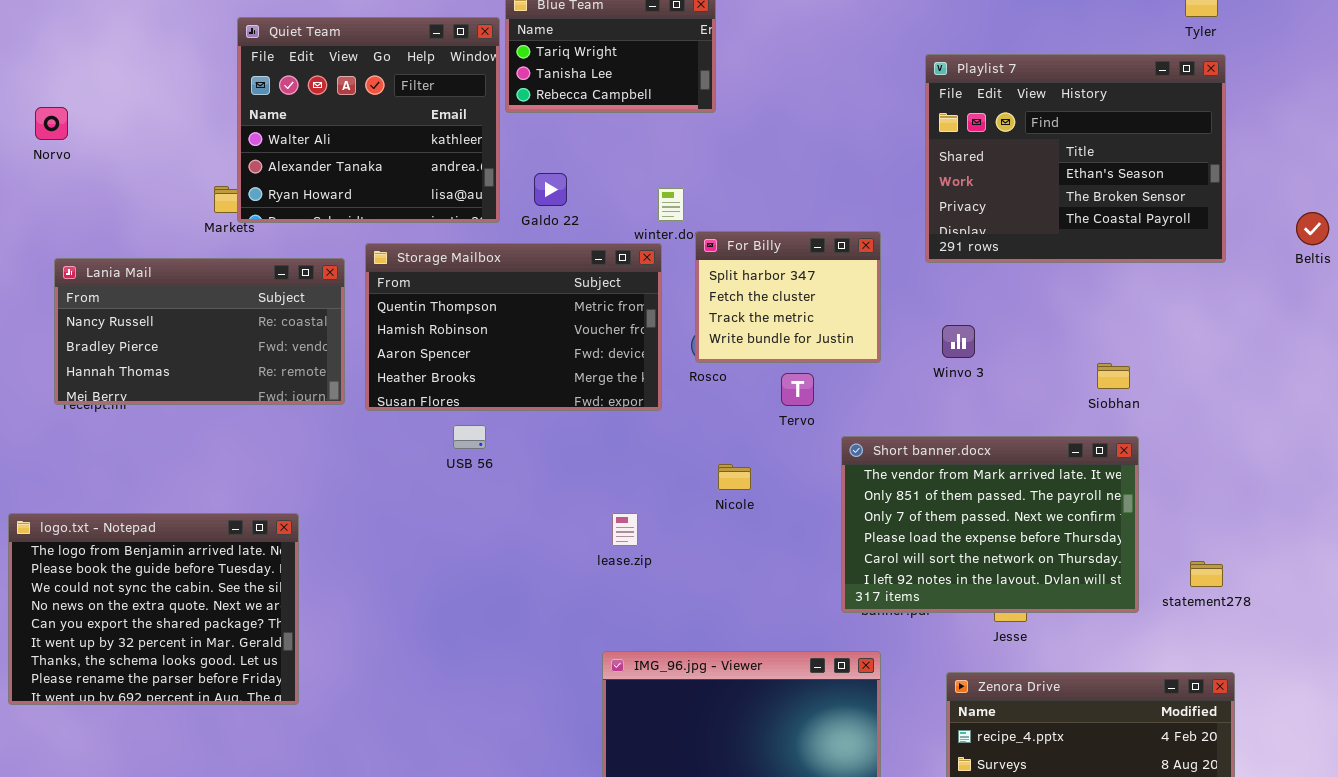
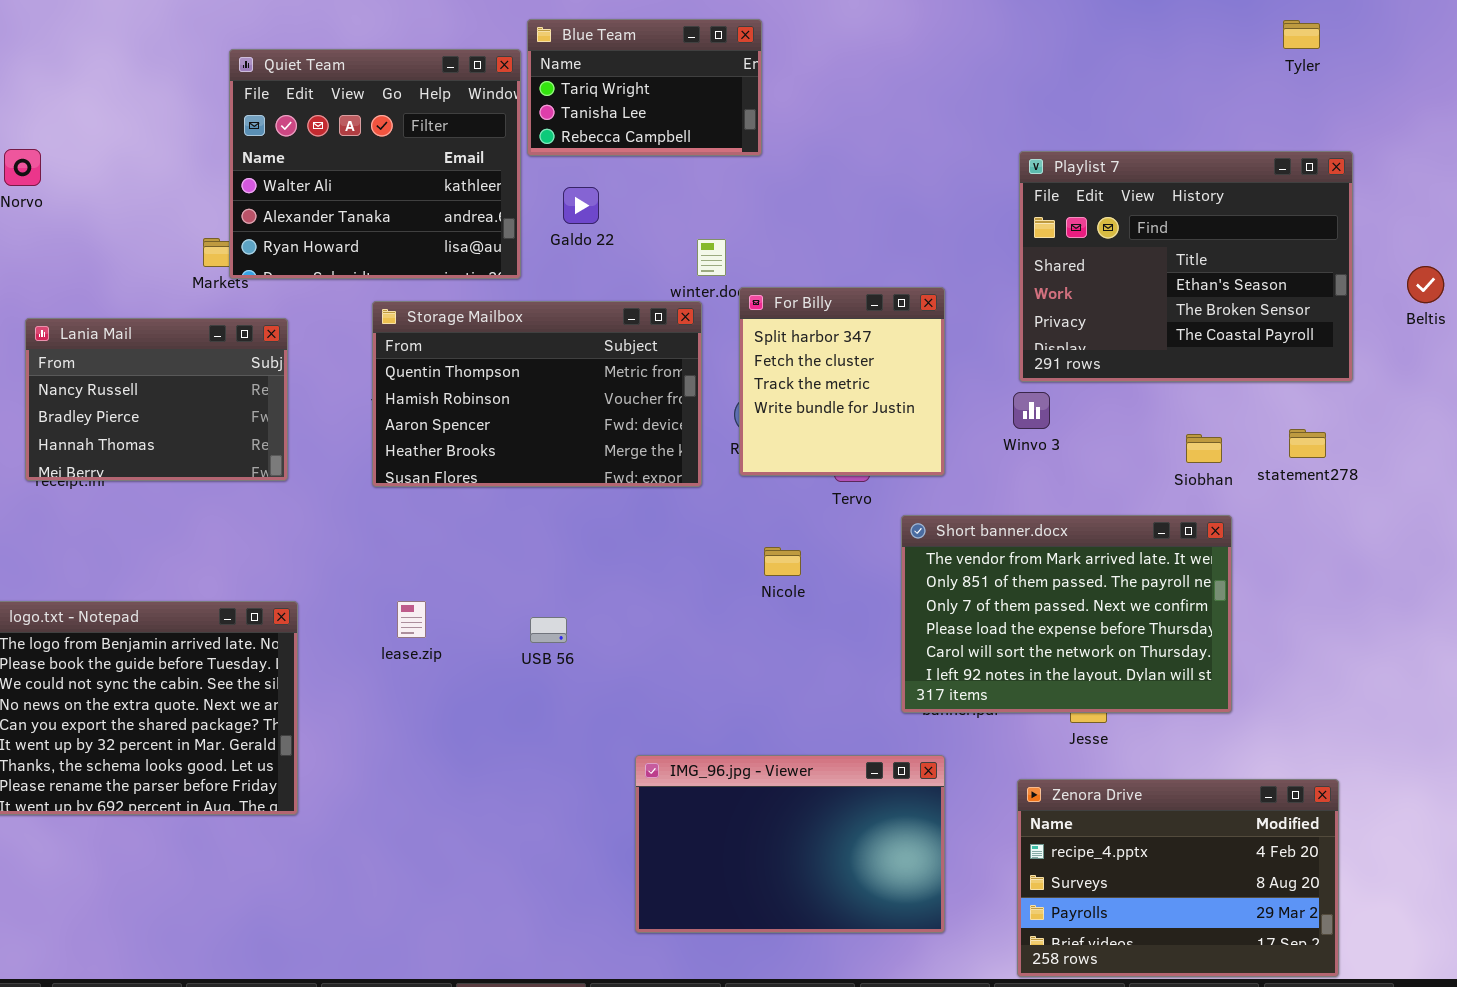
Playlist 7: [925,54,1226,263] -> [1019,151,1353,382], moved
Galdo 22: [534,173,567,206] -> [563,187,599,224], moved
For Billy: [695,231,881,363] -> [739,287,945,476], resized
Lania Mail: [54,258,345,405] -> [25,318,288,481], resized
USB 56: [453,425,486,449] -> [530,617,567,643], moved
lease.zip: [612,513,638,546] -> [397,601,426,638], moved
statement278: [1190,561,1223,587] -> [1289,429,1326,458], moved

